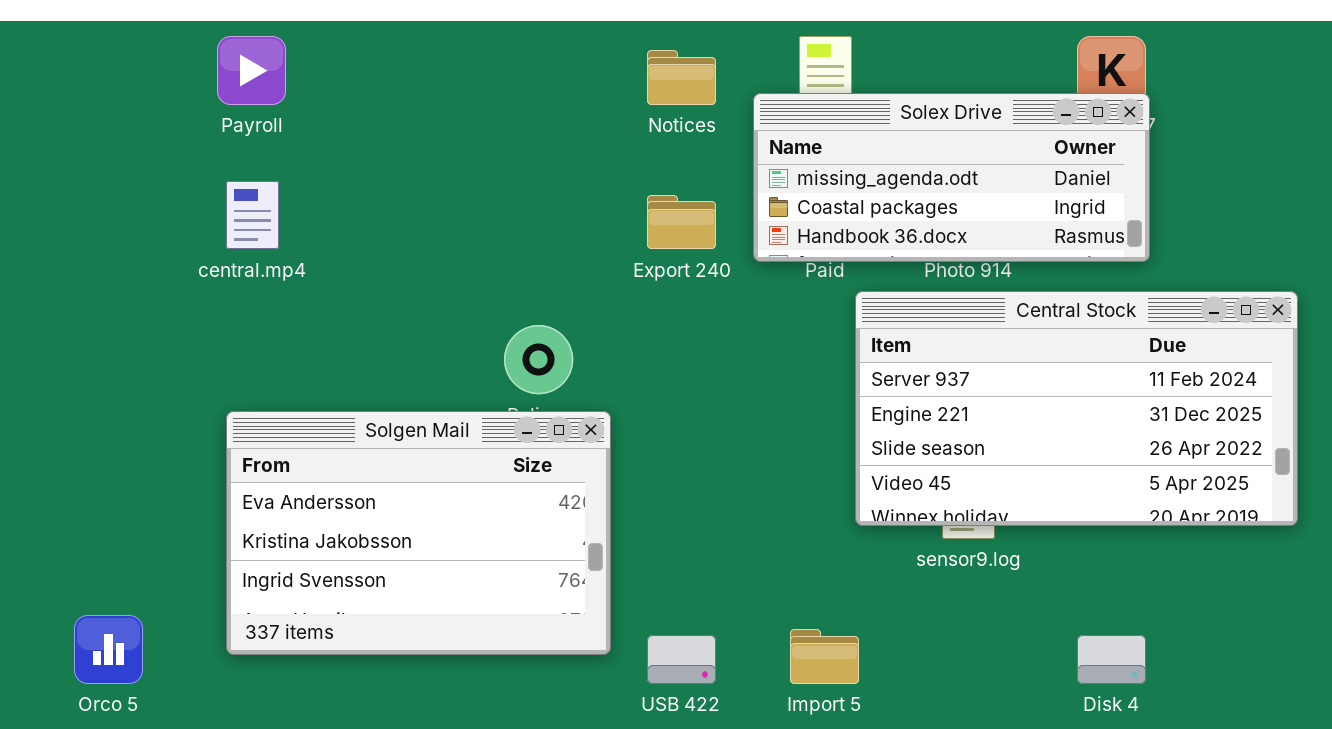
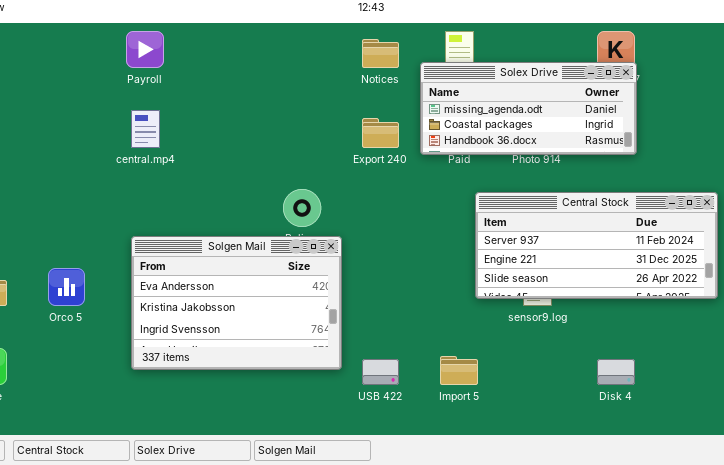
Central Stock: [855,291,1298,526] -> [475,192,718,299], resized
Orco 5: [74,615,143,684] -> [48,268,85,306], moved

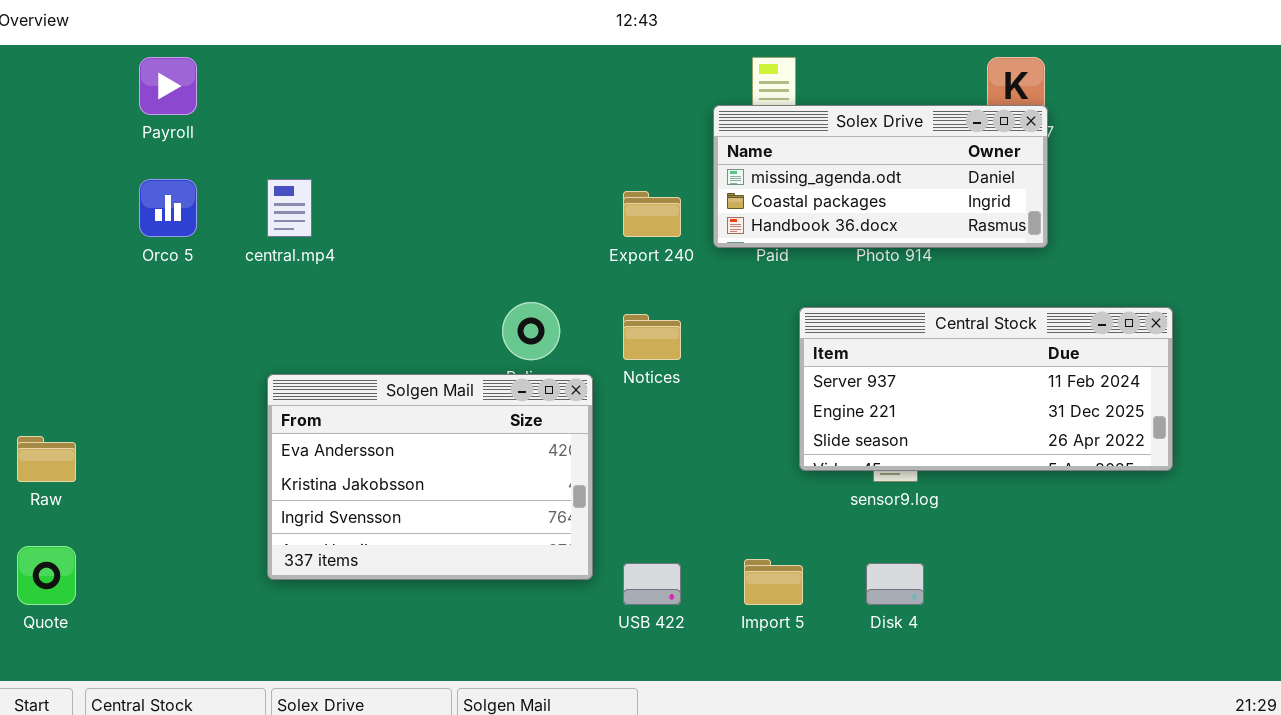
Payroll: [126,31,164,68] -> [139,57,197,115], moved
Notices: [362,39,399,68] -> [623,314,681,360], moved
Orco 5: [48,268,85,306] -> [139,179,197,237], moved
Disk 4: [597,359,635,385] -> [866,563,924,605], moved

